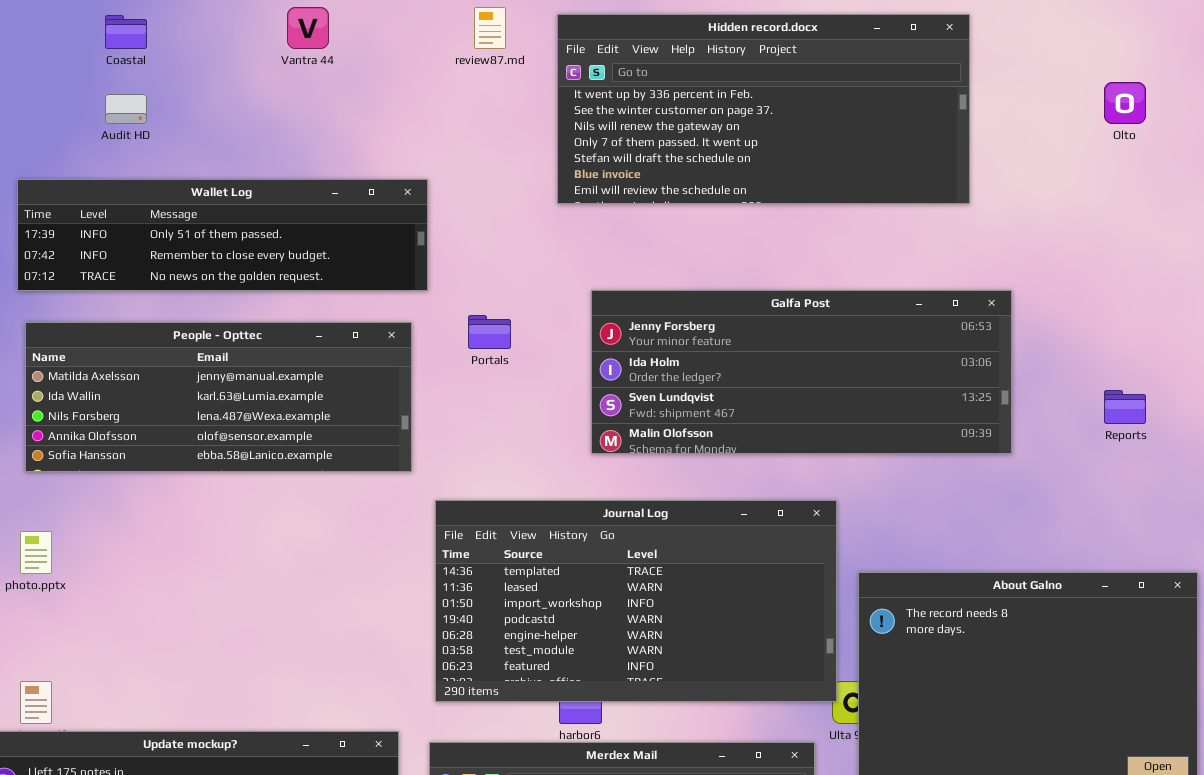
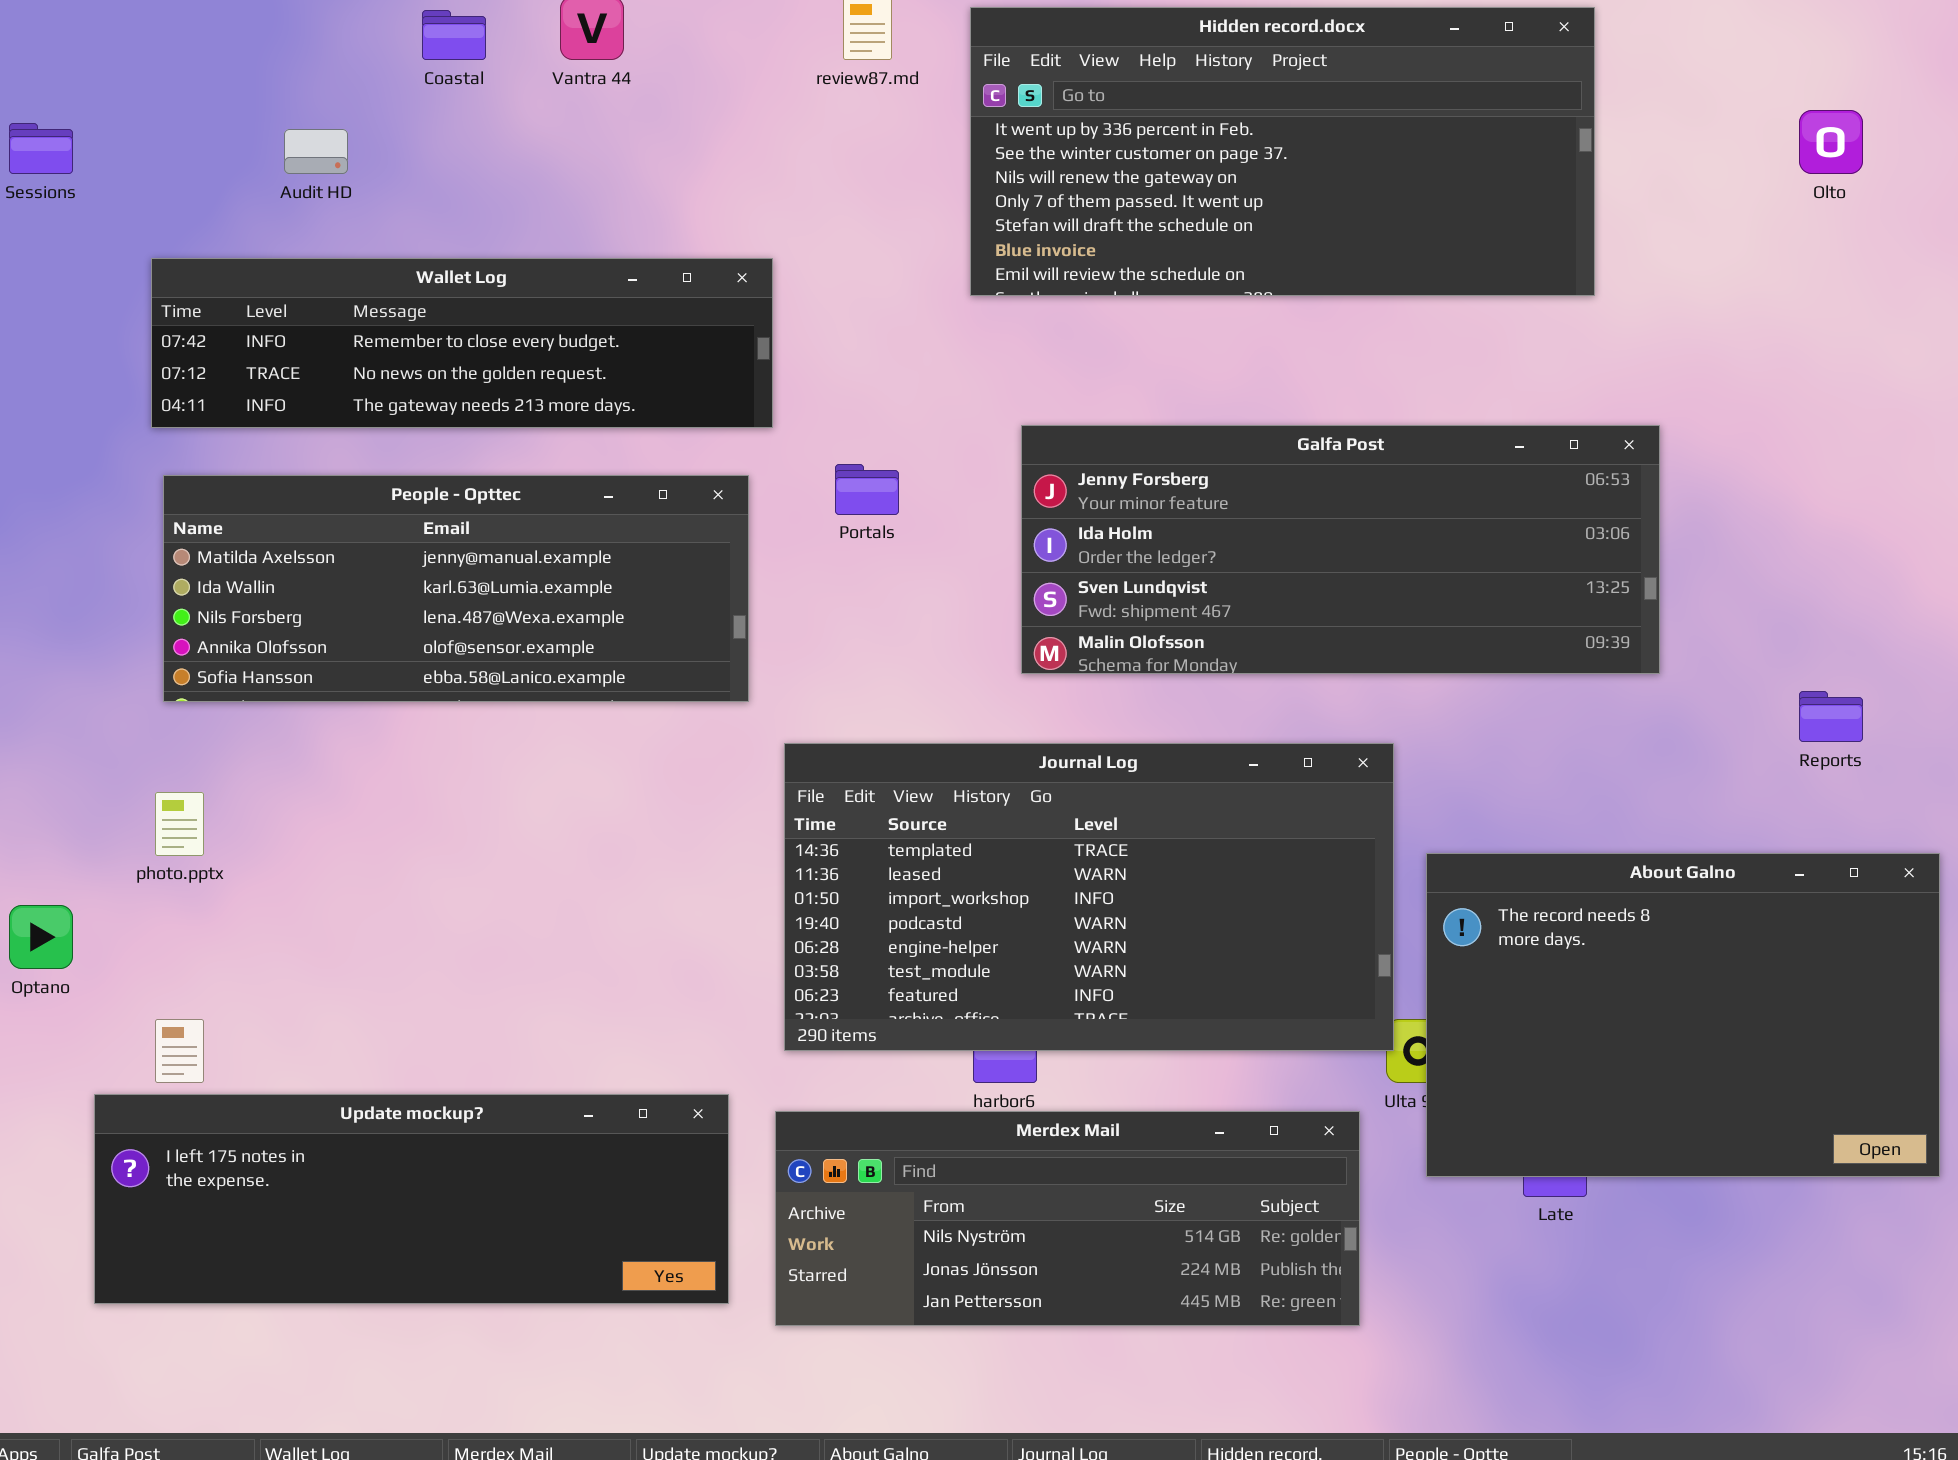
Coastal: [105,15,147,49] -> [422,10,486,60], moved
Wallet Log: [17,179,428,291] -> [151,258,773,428], scrolled down 1 row
Reports: [1104,390,1146,424] -> [1799,691,1863,742], moved

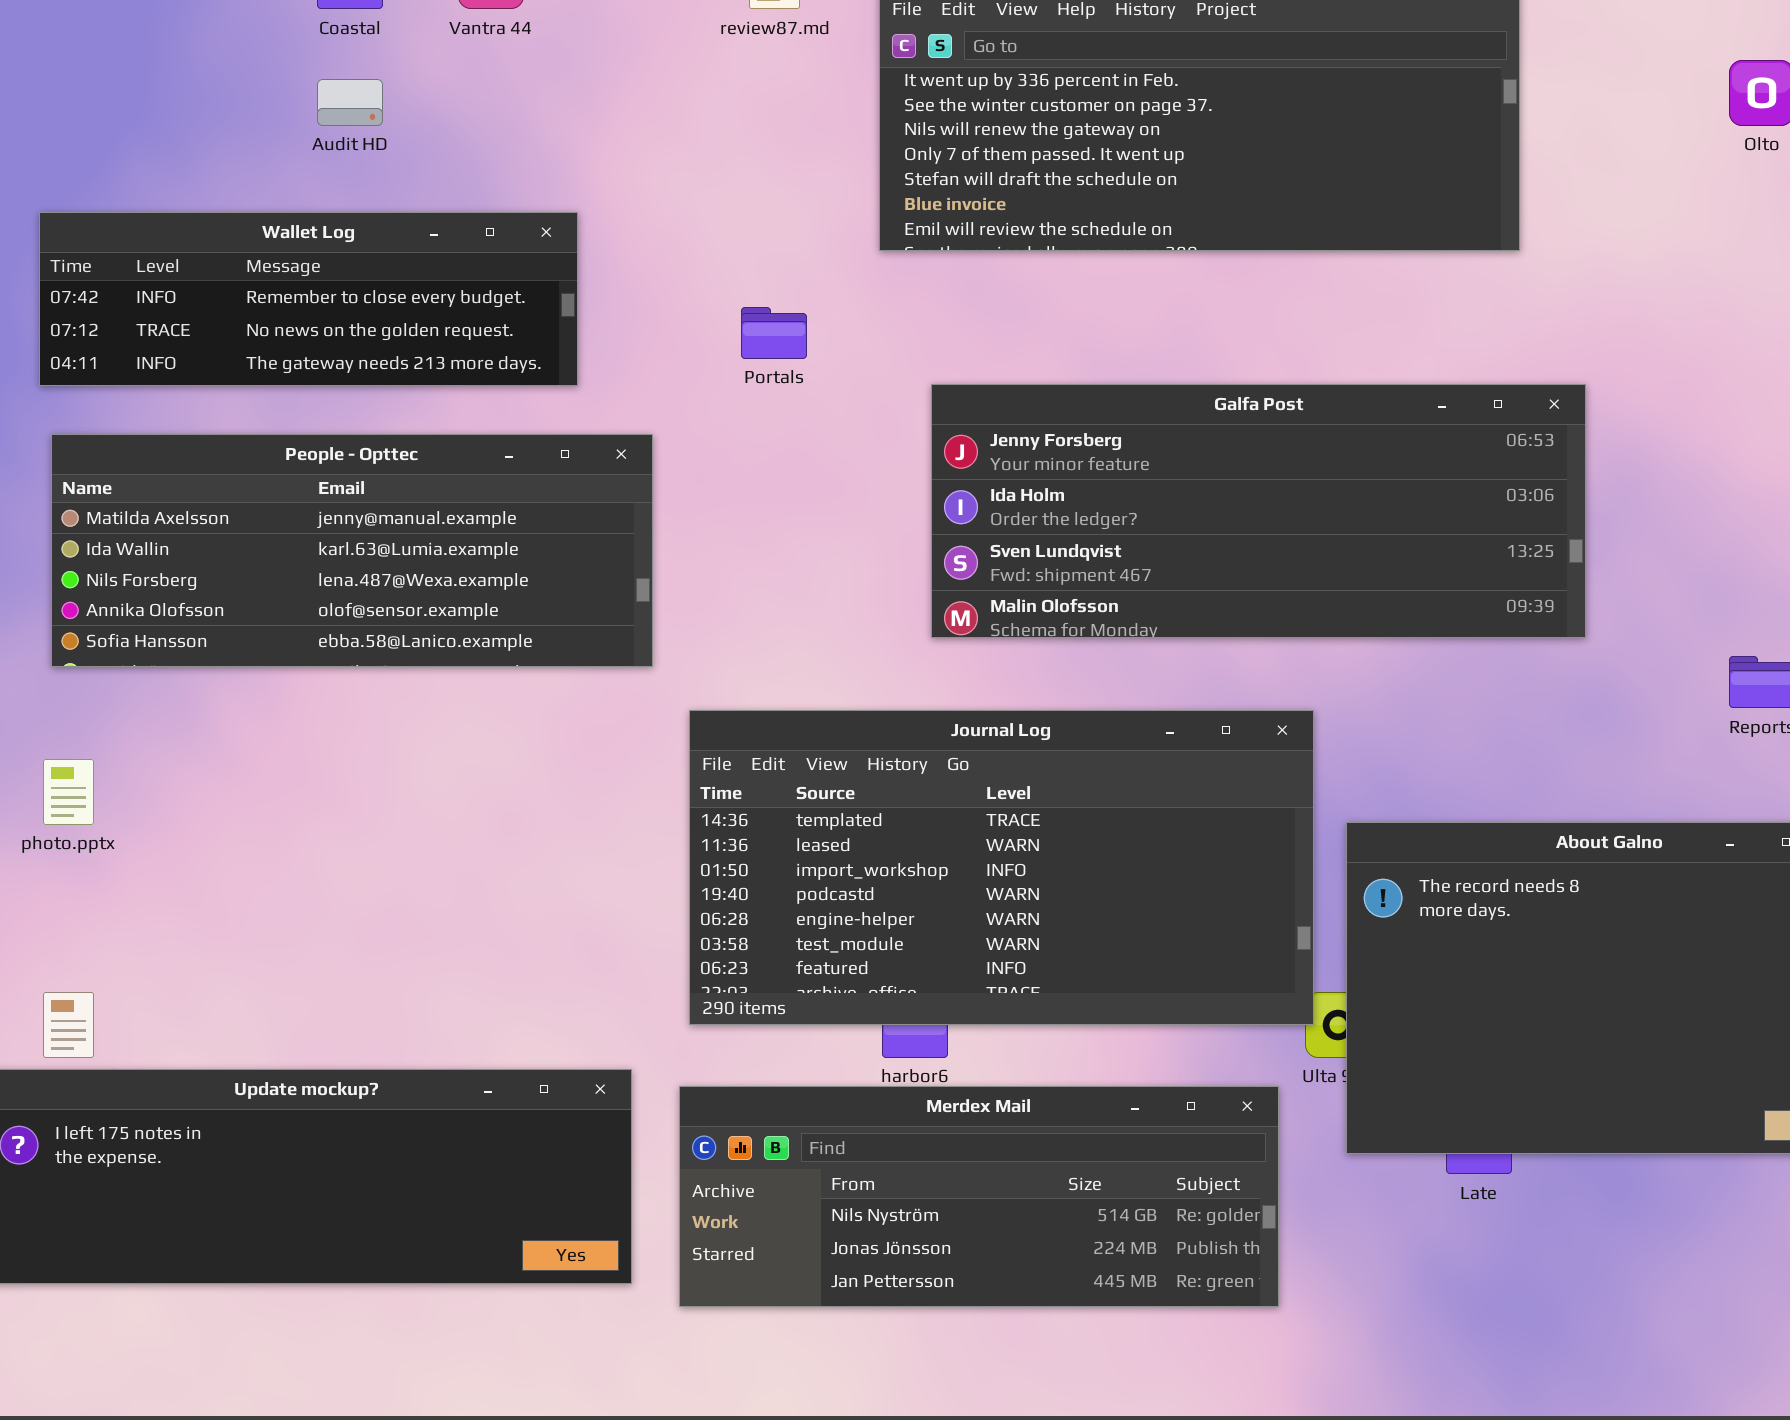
Audit HD: [284,129,348,174] -> [317,79,383,126], moved
Wallet Log: [151,258,773,428] -> [39,212,578,386], resized
Portals: [835,464,899,515] -> [741,307,807,359], moved

